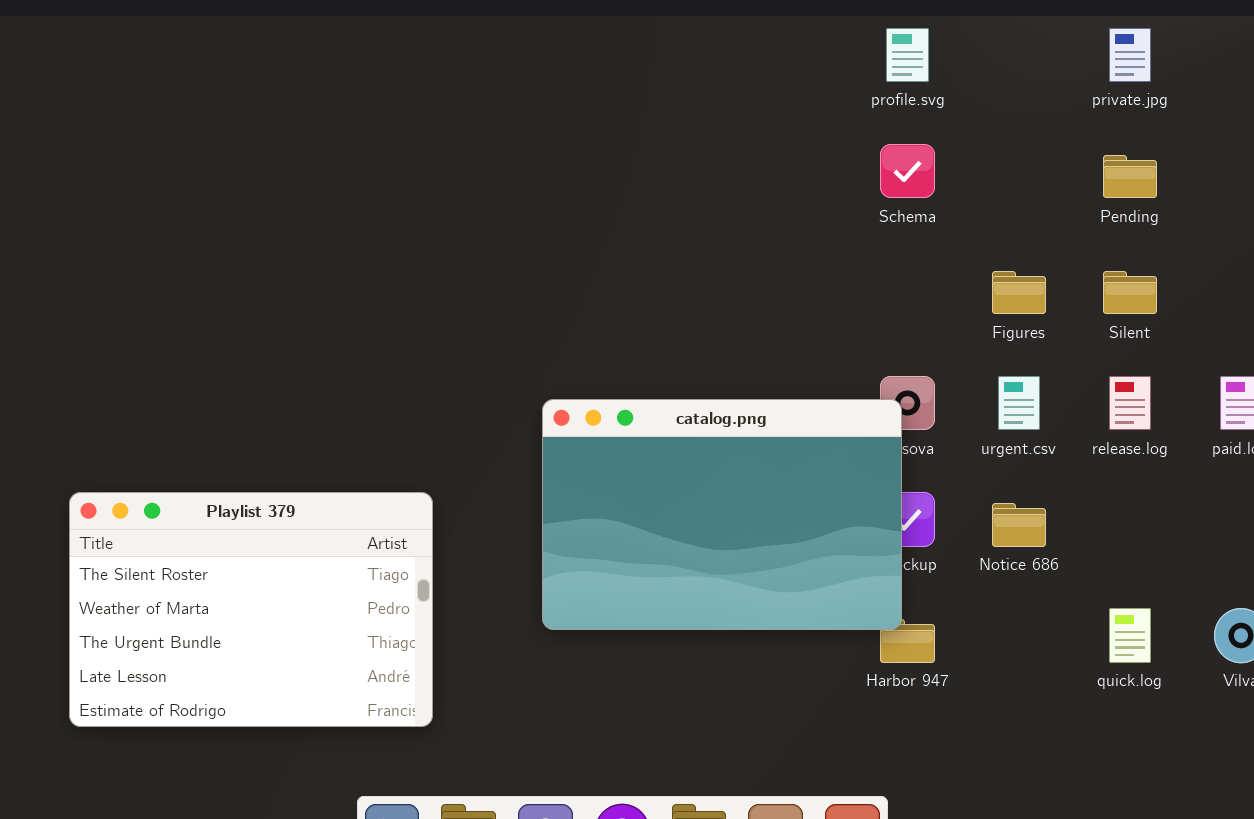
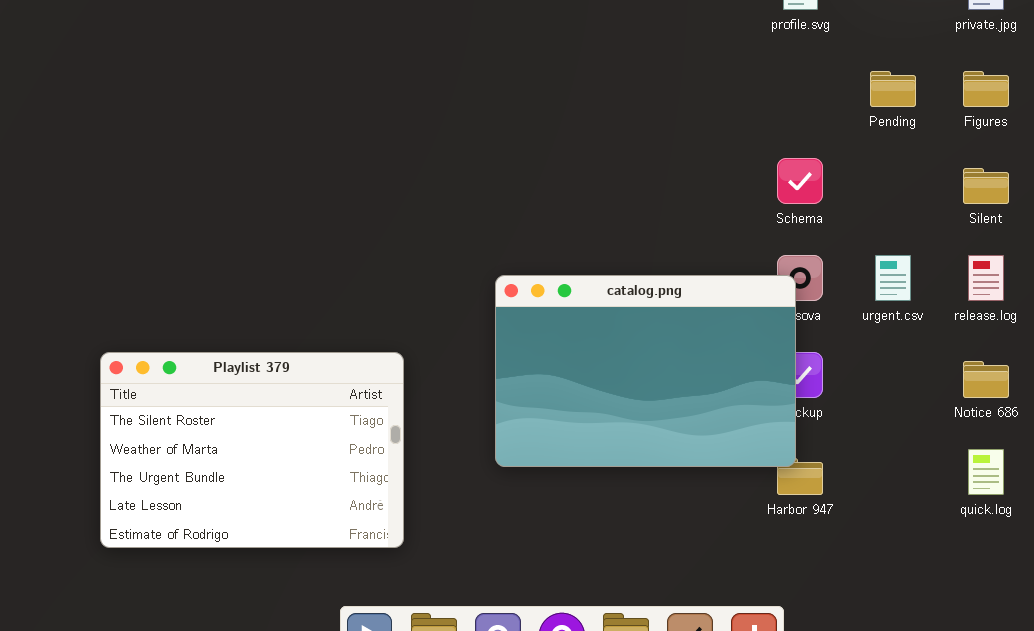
Schema: [880,144,935,198] -> [777,158,823,204], moved
Pending: [1103,155,1157,198] -> [870,71,916,107], moved
Figures: [992,271,1046,314] -> [963,71,1009,107], moved
Notice 686: [992,503,1046,547] -> [963,361,1009,398], moved

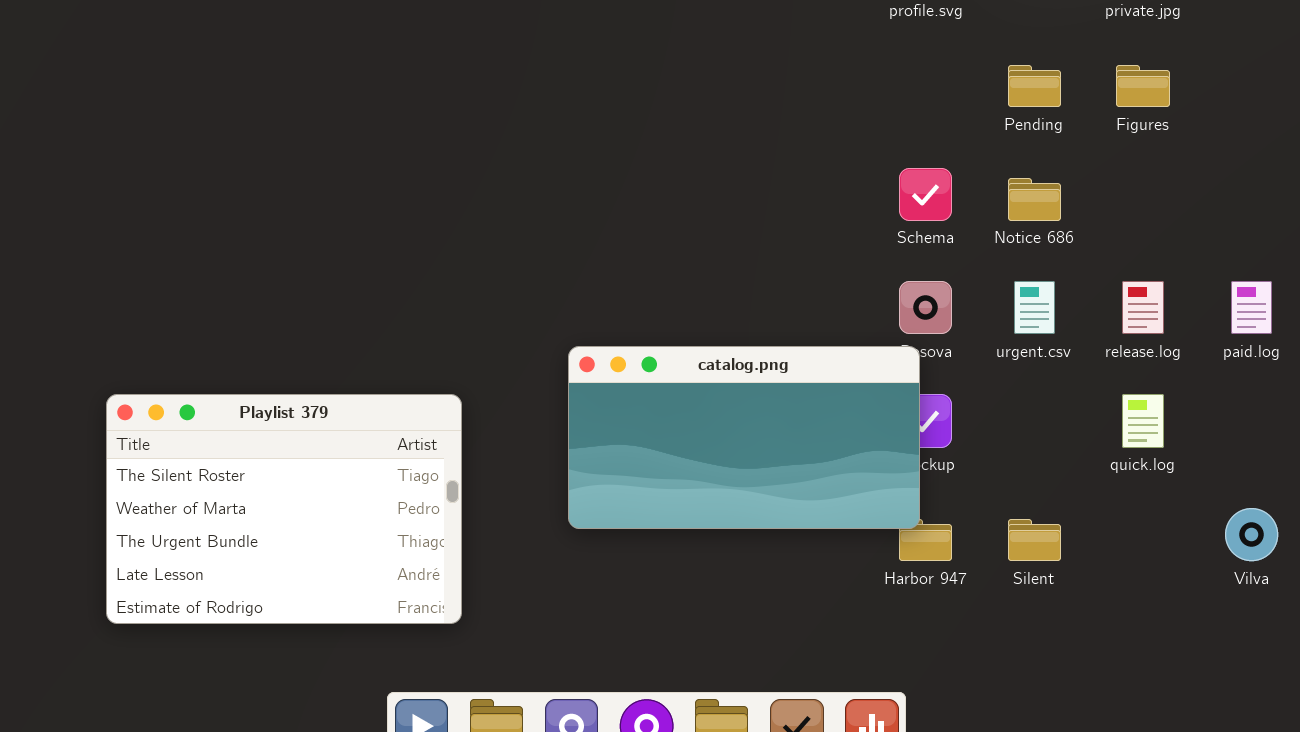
Silent: [963,168,1009,204] -> [1008,519,1061,561], moved
catalog.png: [495,275,796,467] -> [568,346,920,529], resized
Notice 686: [963,361,1009,398] -> [1008,178,1061,221], moved
quick.log: [968,449,1004,495] -> [1122,394,1164,448], moved

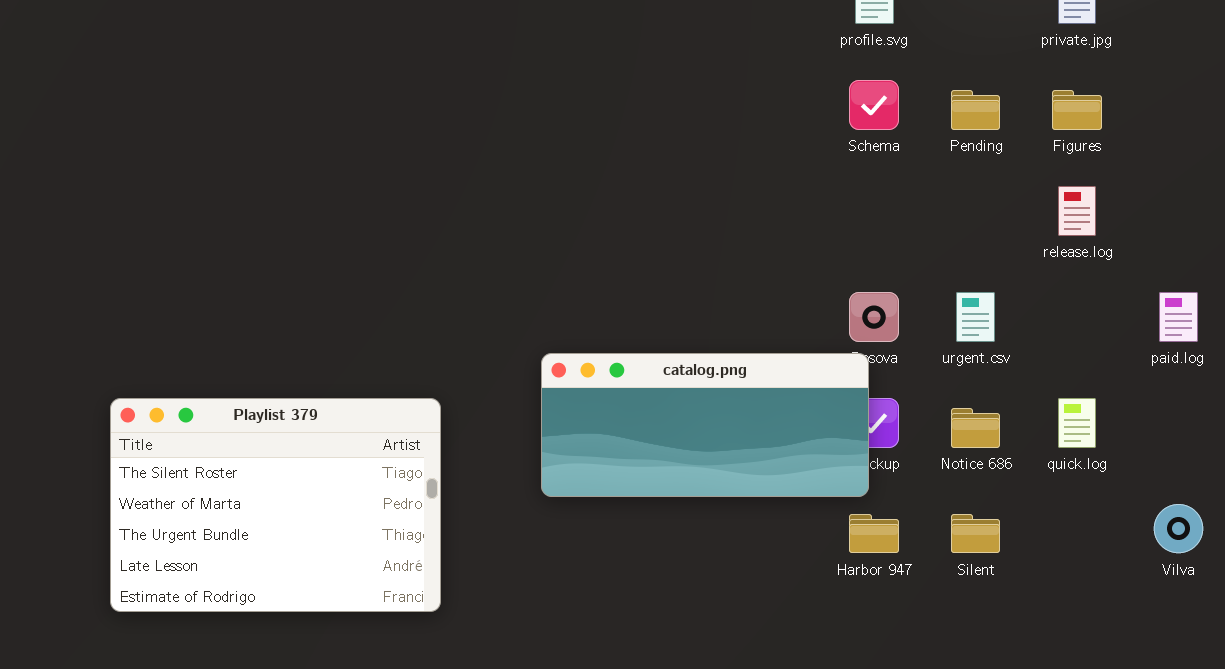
Schema: [899,168,952,221] -> [849,80,899,130], moved
Notice 686: [1008,178,1061,221] -> [951,408,1000,448], moved
release.log: [1122,281,1164,334] -> [1058,186,1096,236], moved
catalog.png: [568,346,920,529] -> [541,353,869,497], resized

